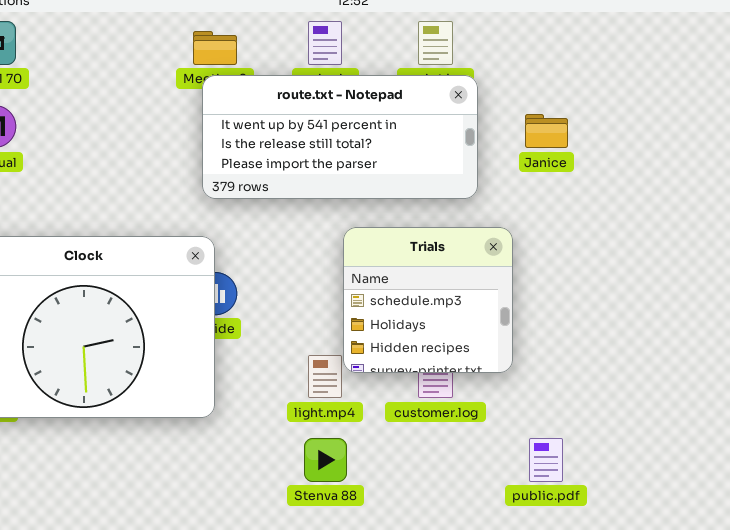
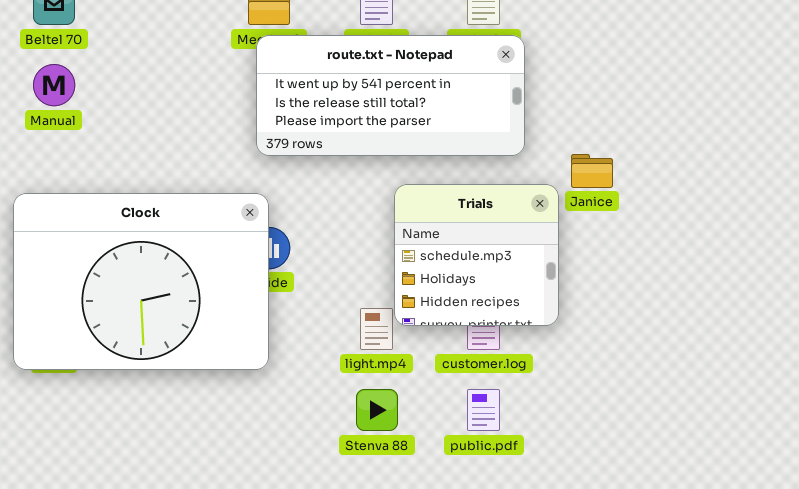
Janice: [525,114,568,148] -> [571,154,613,188], moved
public.pdf: [529,438,563,482] -> [467,389,500,431], moved

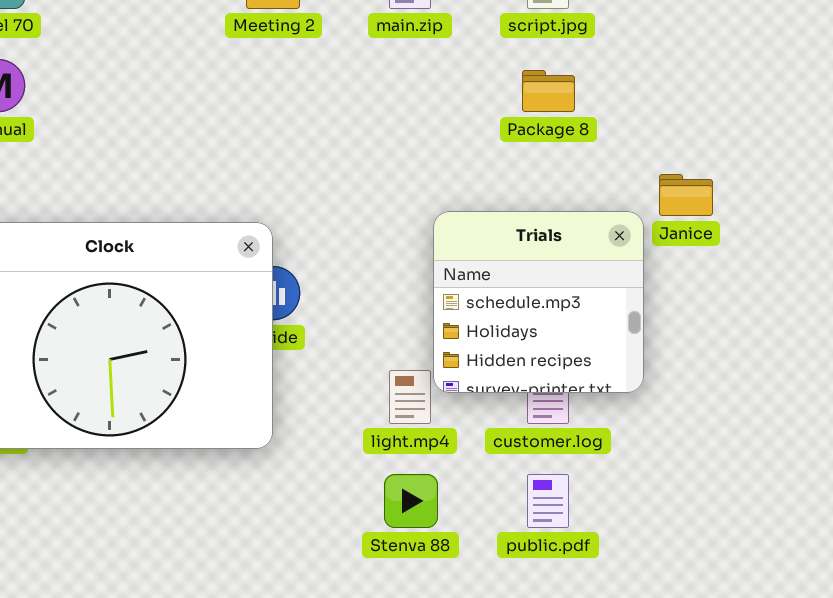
route.txt - Notepad: [256,35,525,156] -> none, closed

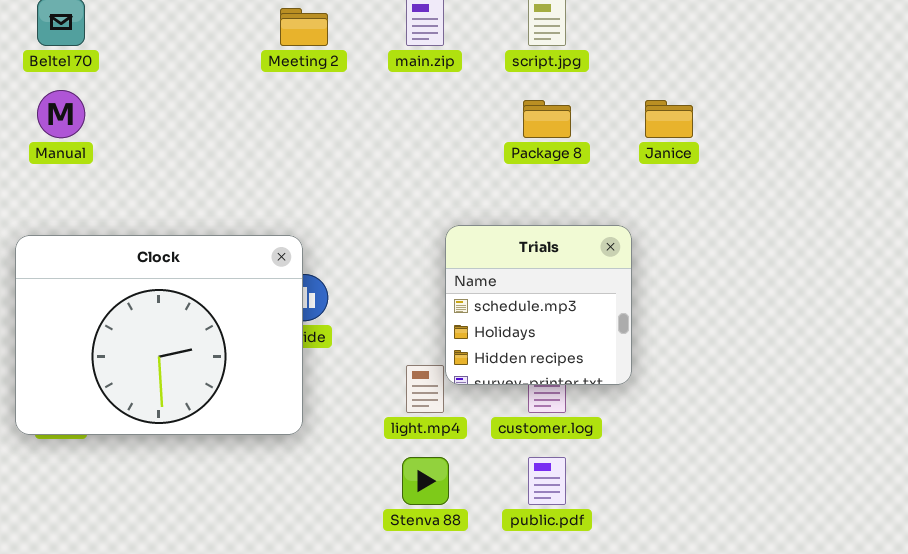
Janice: [659,174,713,216] -> [645,100,693,138], moved

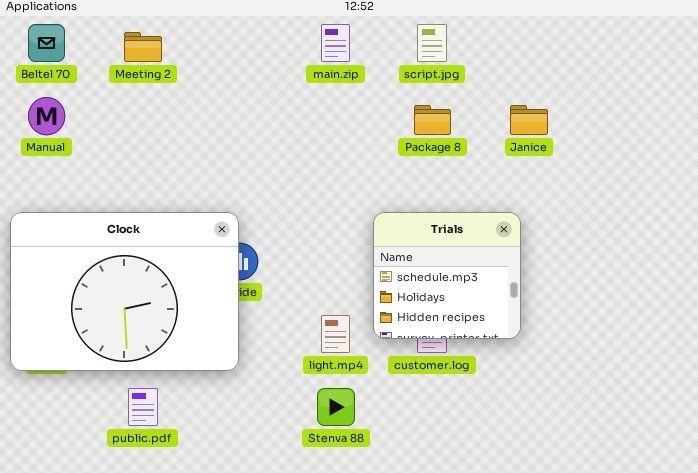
Meeting 2: [280,8,328,46] -> [124,32,162,62], moved
Trials: [445,225,632,385] -> [373,212,521,339], moved
public.pdf: [528,457,566,505] -> [128,388,158,426], moved

